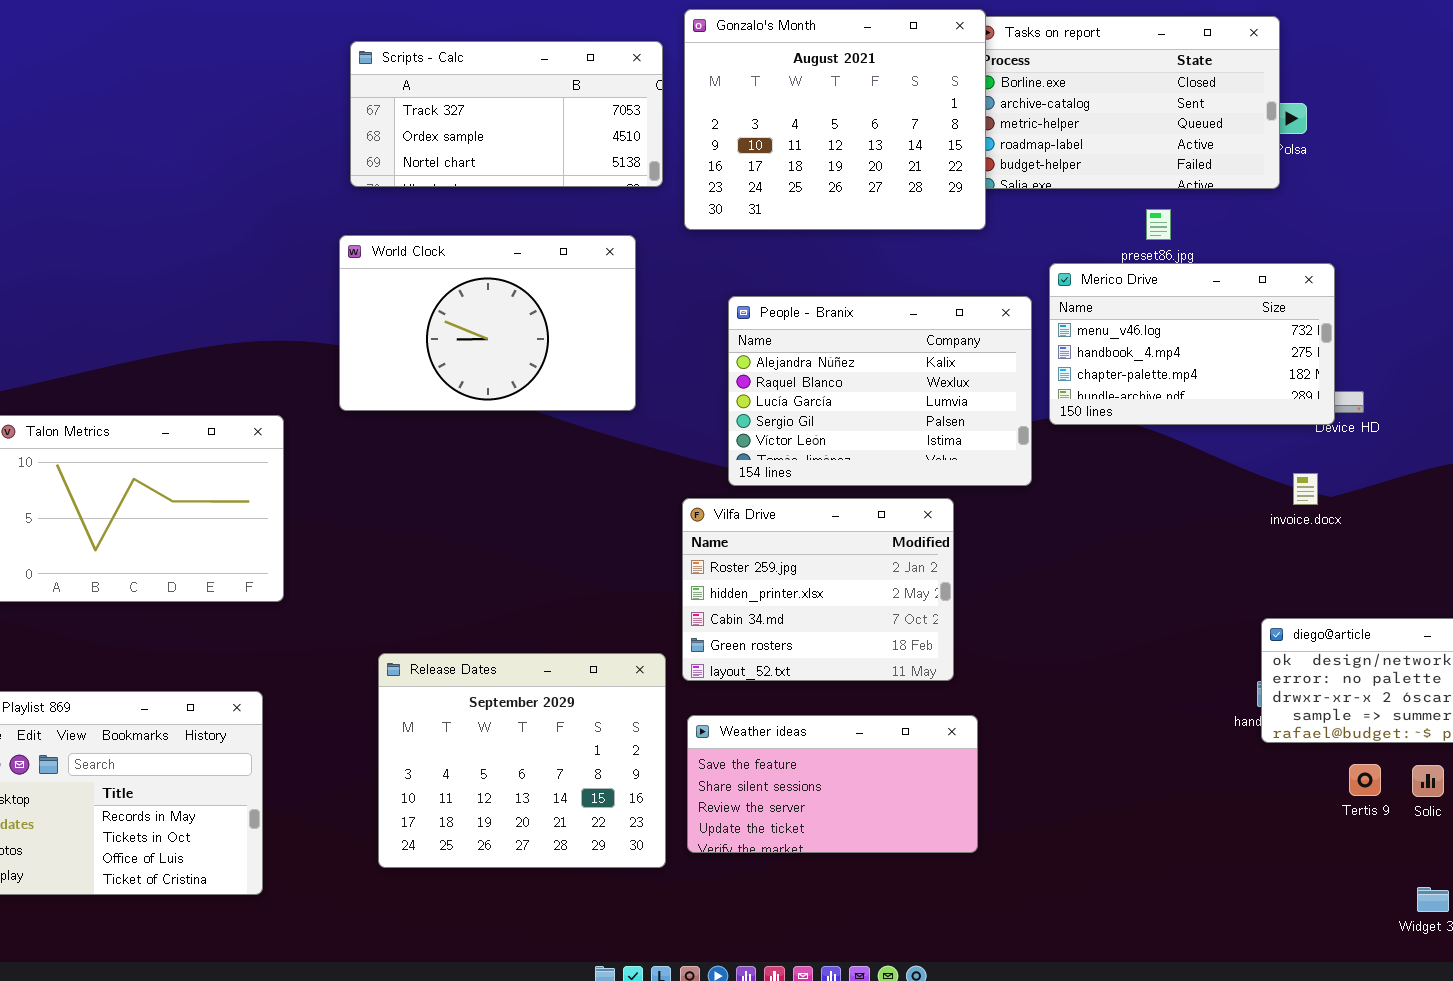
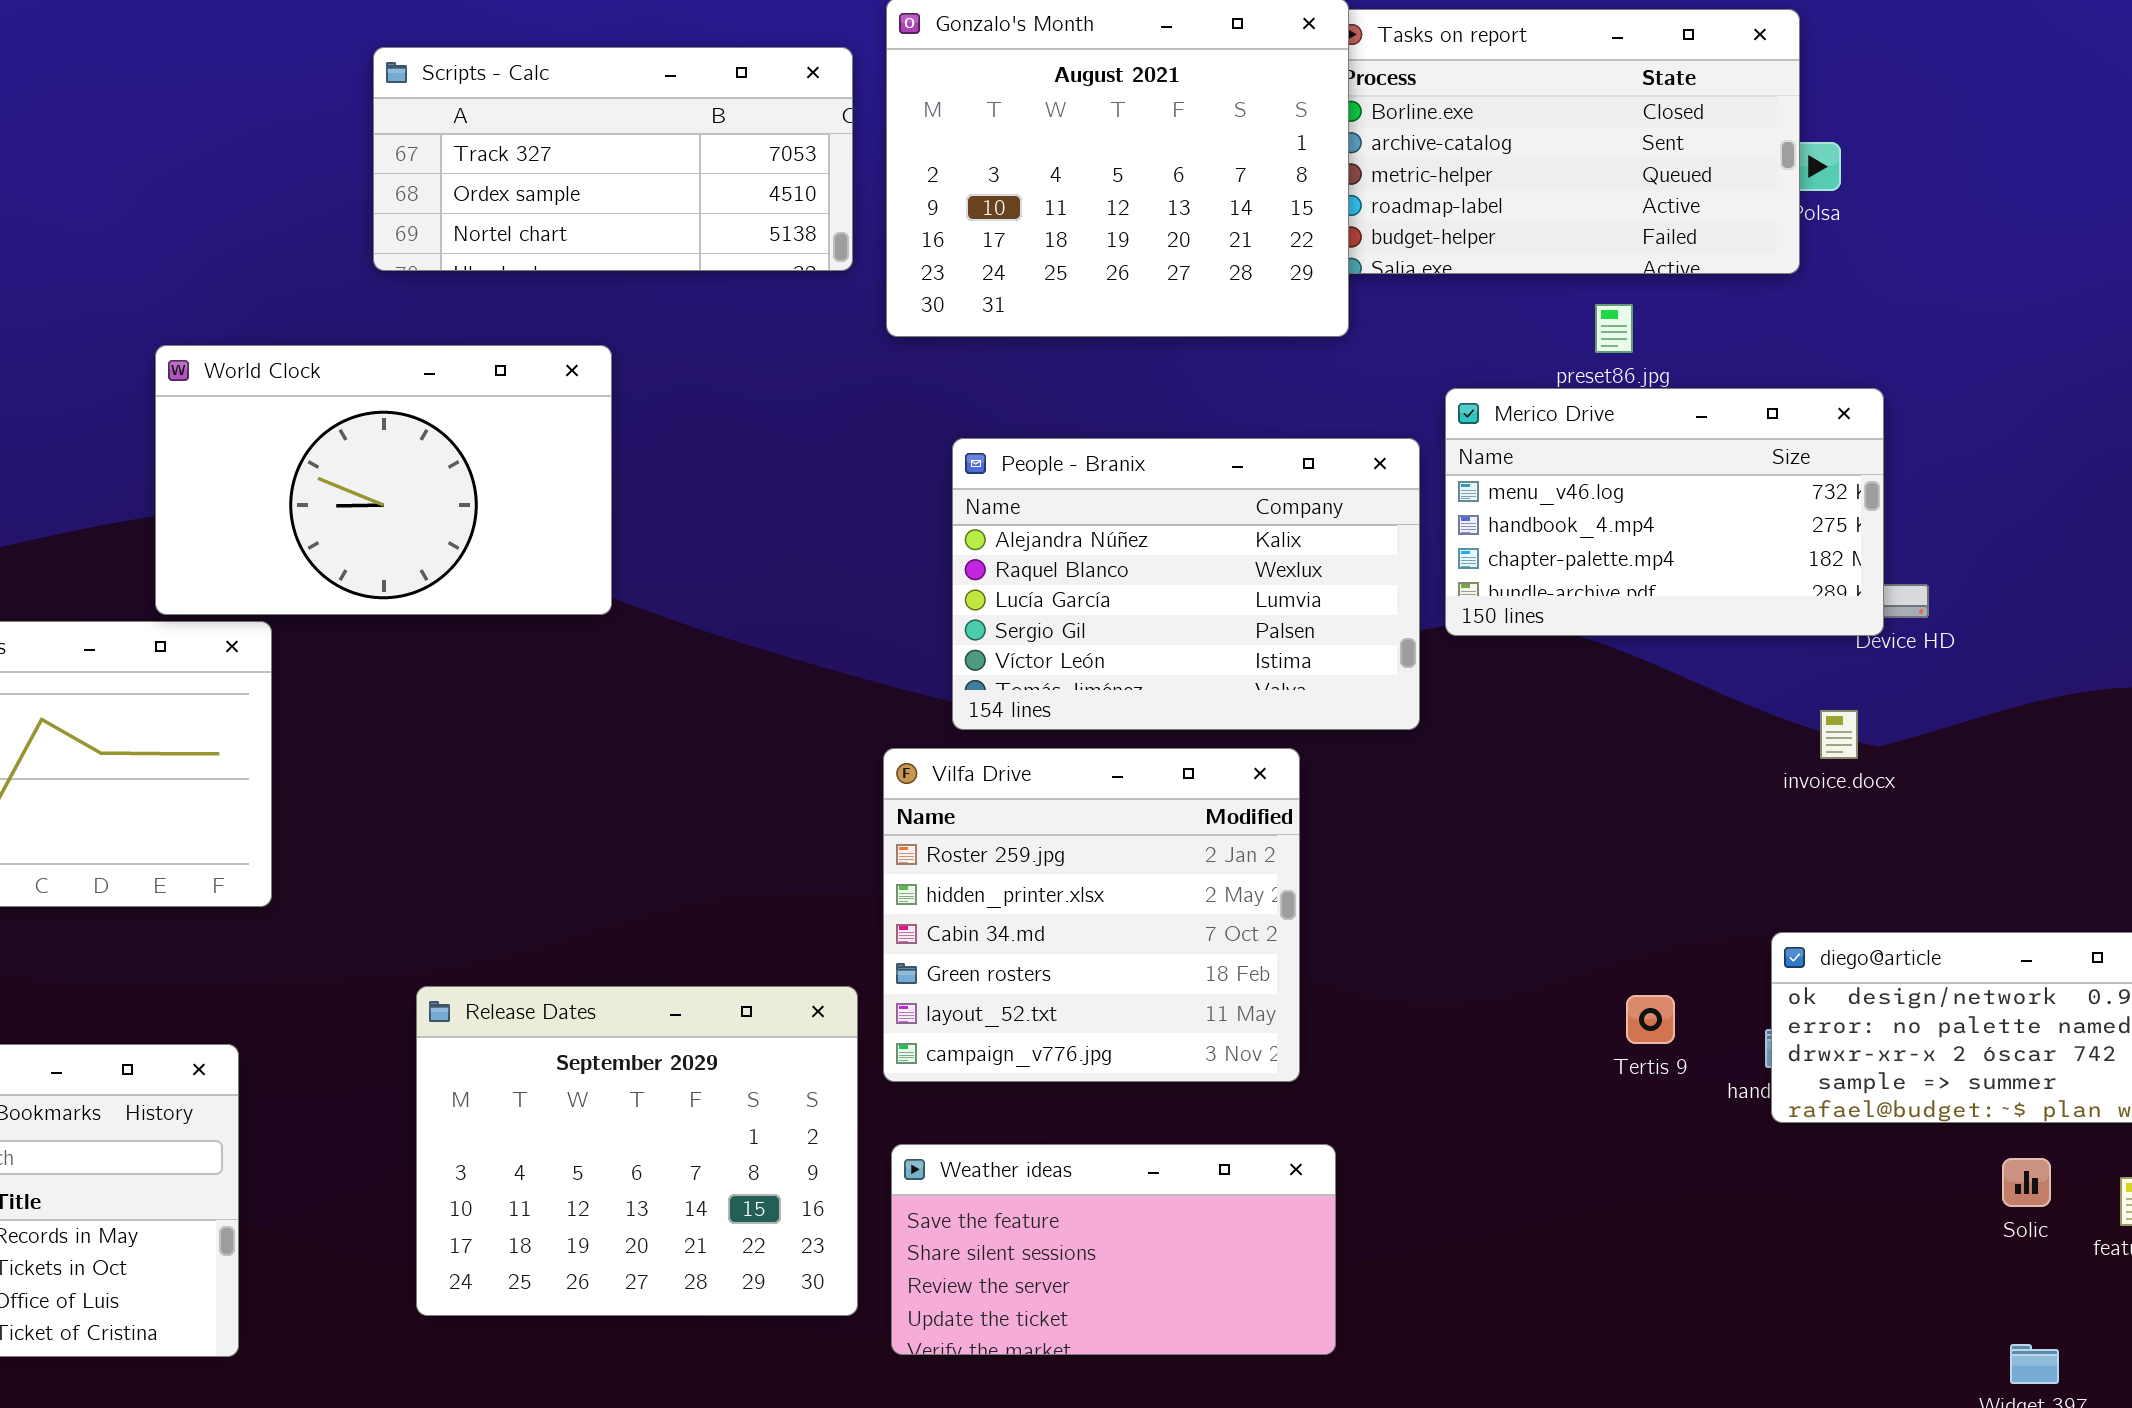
World Clock: [339,235,636,411] -> [155,345,612,615], moved
Vilfa Drive: [682,498,954,681] -> [883,748,1300,1082], resized
Weather ideas: [687,715,978,853] -> [891,1144,1336,1355], moved
Tertis 9: [1349,764,1381,796] -> [1626,995,1675,1044], moved

